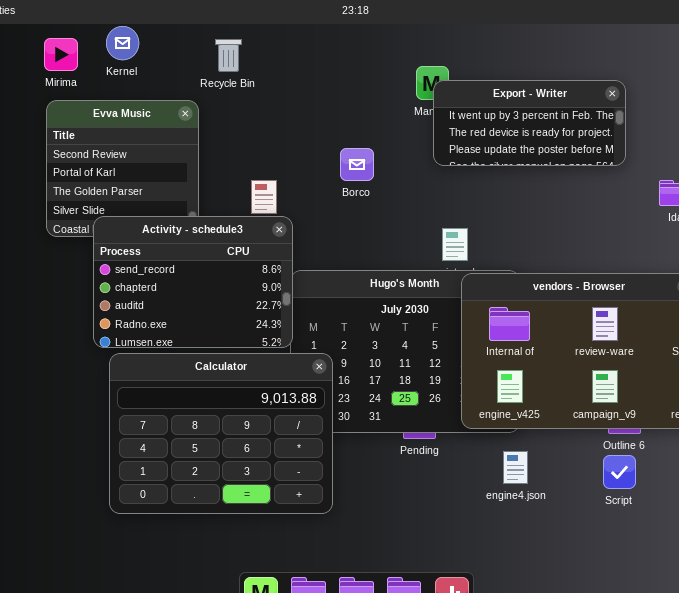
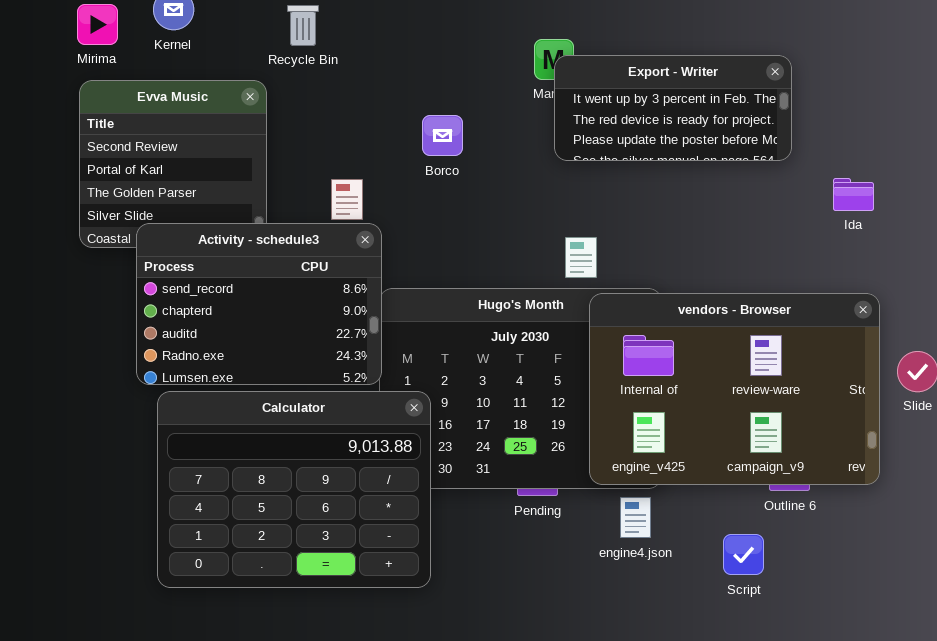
Borco: [340,148,374,181] -> [422,115,463,156], moved
engine4.json: [503,451,528,484] -> [620,497,651,538], moved
Script: [603,455,636,489] -> [723,534,764,575], moved

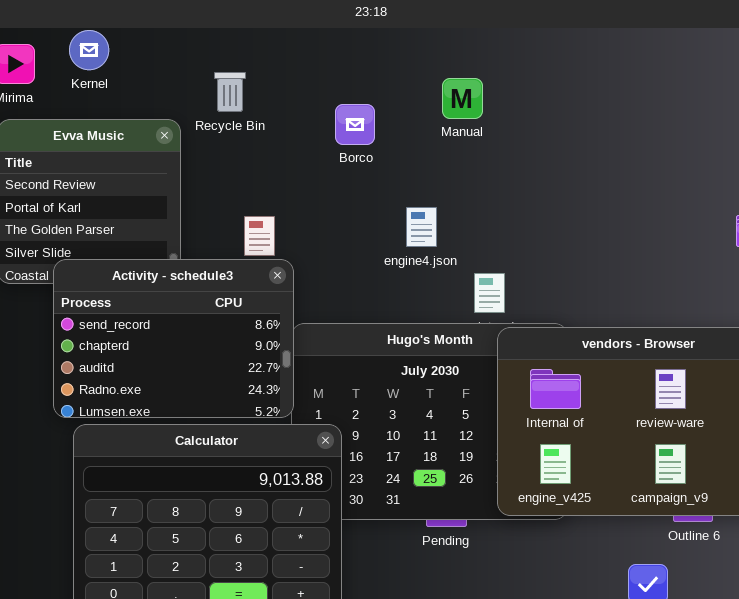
Recycle Bin: [287,5,319,46] -> [214,72,246,112], moved
Export - Writer: [554,55,792,161] -> none, closed
Borco: [422,115,463,156] -> [335,104,375,145], moved
engine4.json: [620,497,651,538] -> [406,207,437,247], moved

